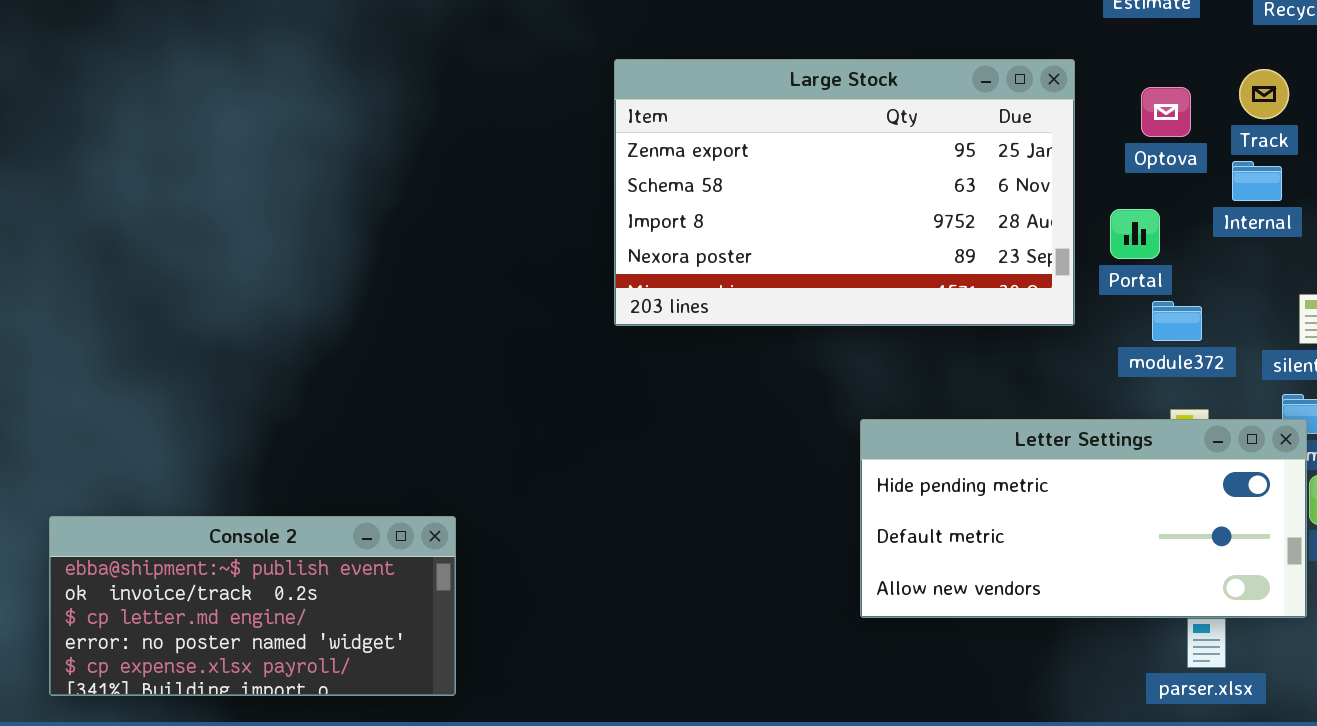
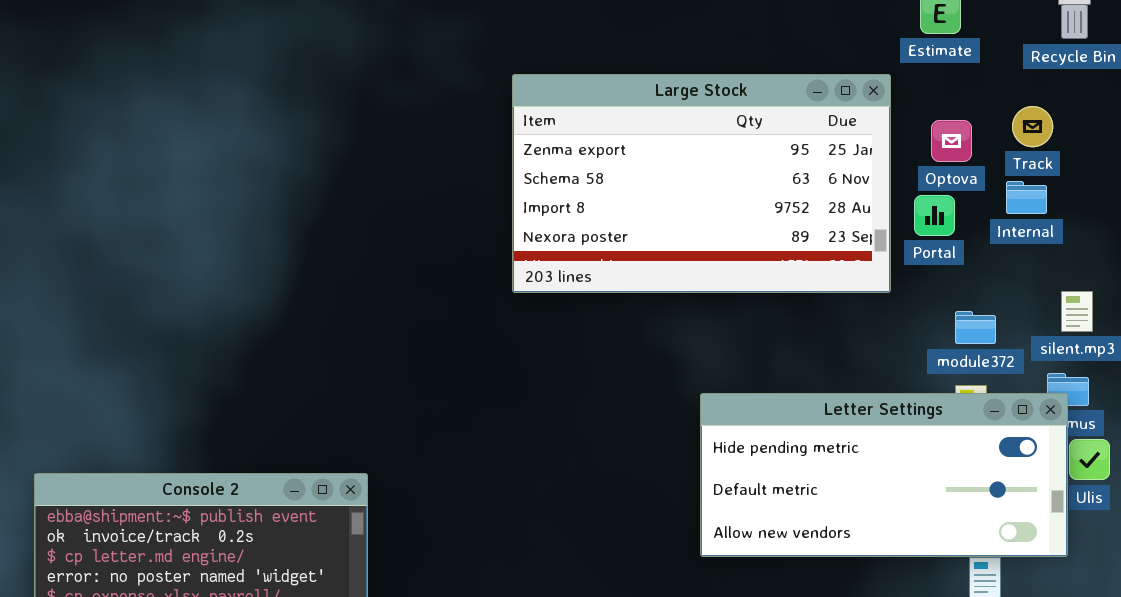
Large Stock: [614,59,1075,326] -> [512,74,891,293], moved
Portal: [1110,209,1160,259] -> [914,195,955,236], moved
module372: [1152,301,1202,341] -> [955,311,996,344], moved

